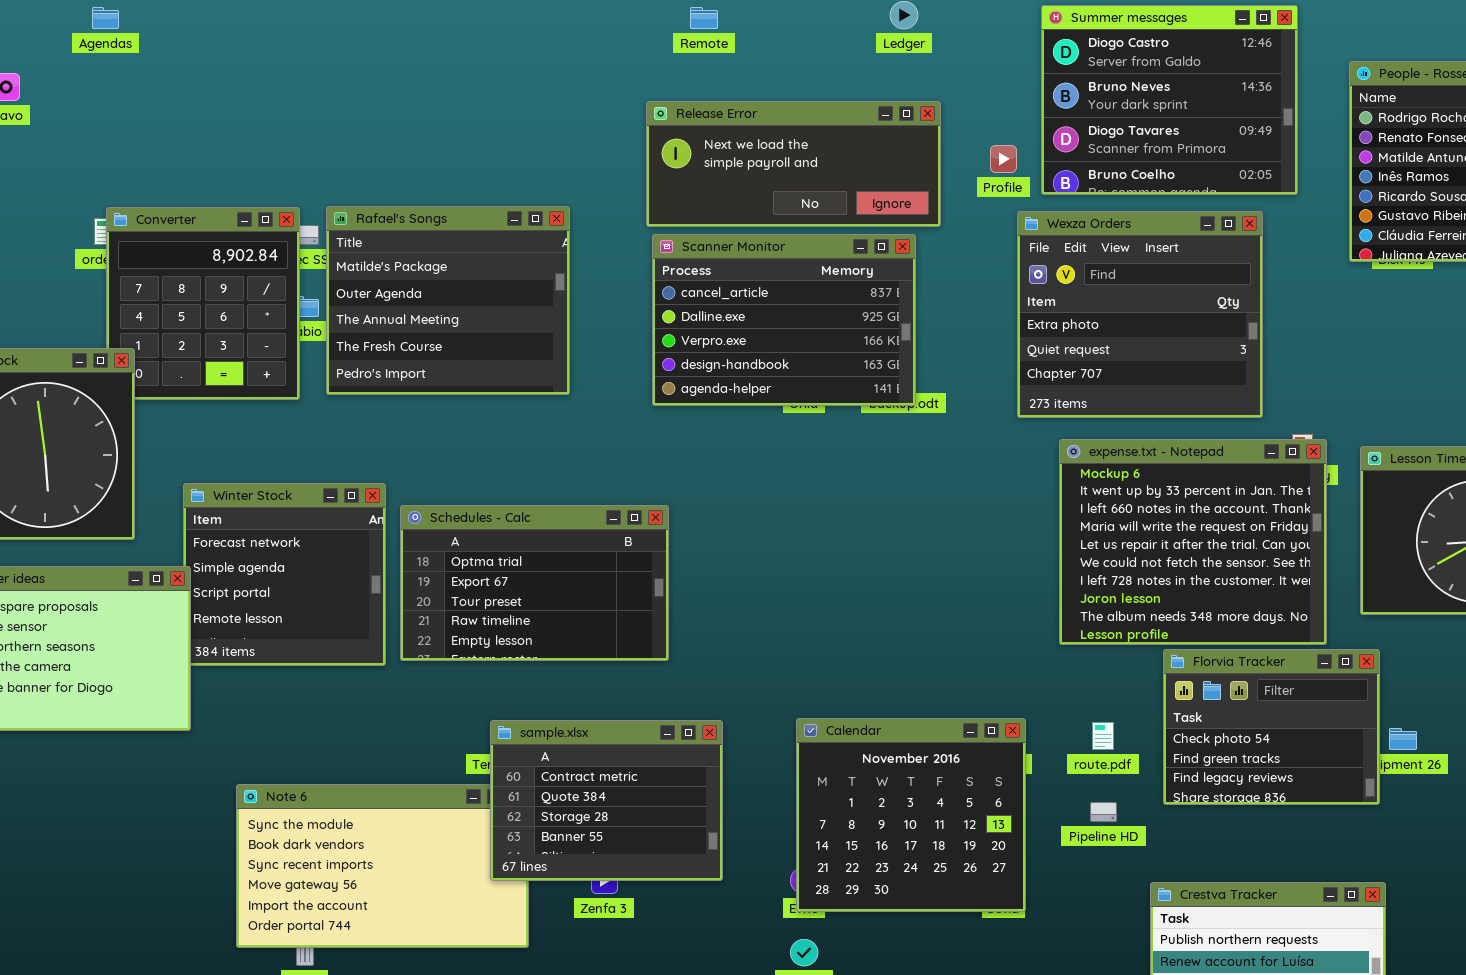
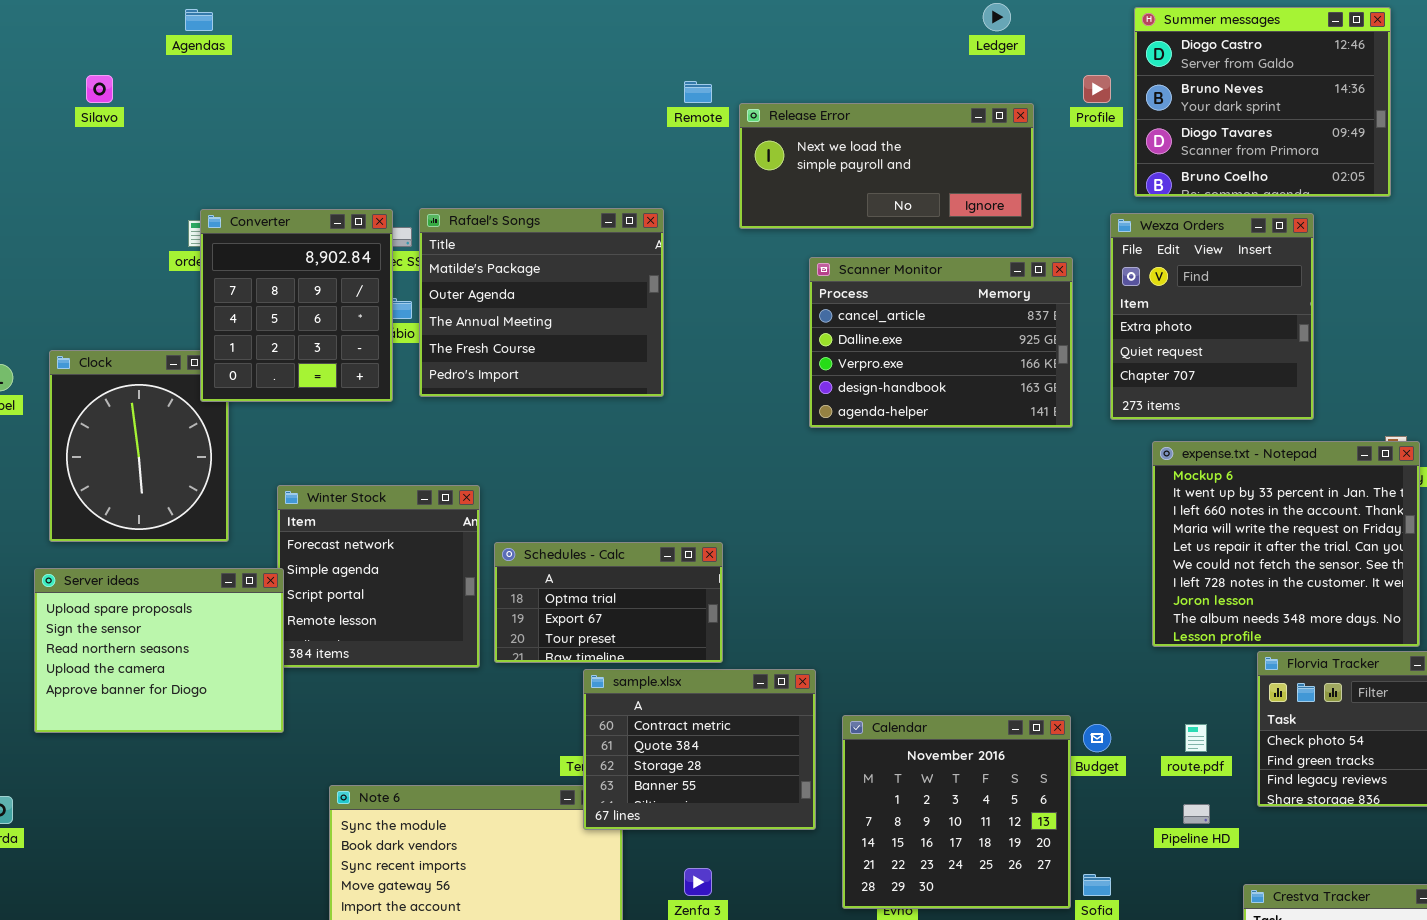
Remote: [690,7,718,29] -> [684,81,712,103], moved
Profile: [990,145,1017,173] -> [1083,75,1111,103], moved
Converter: [106,207,300,400] -> [200,209,393,402], raised
Wexza Orders: [1017,211,1263,418] -> [1110,213,1314,420], resized
Scanner Monitor: [652,234,916,406] -> [809,257,1073,428], moved
Schedules - Calc: [400,505,669,661] -> [494,542,723,663], resized
Calendar: [796,718,1026,912] -> [842,715,1071,909], moved
sample.xlsx: [490,720,723,881] -> [583,669,816,830], moved

